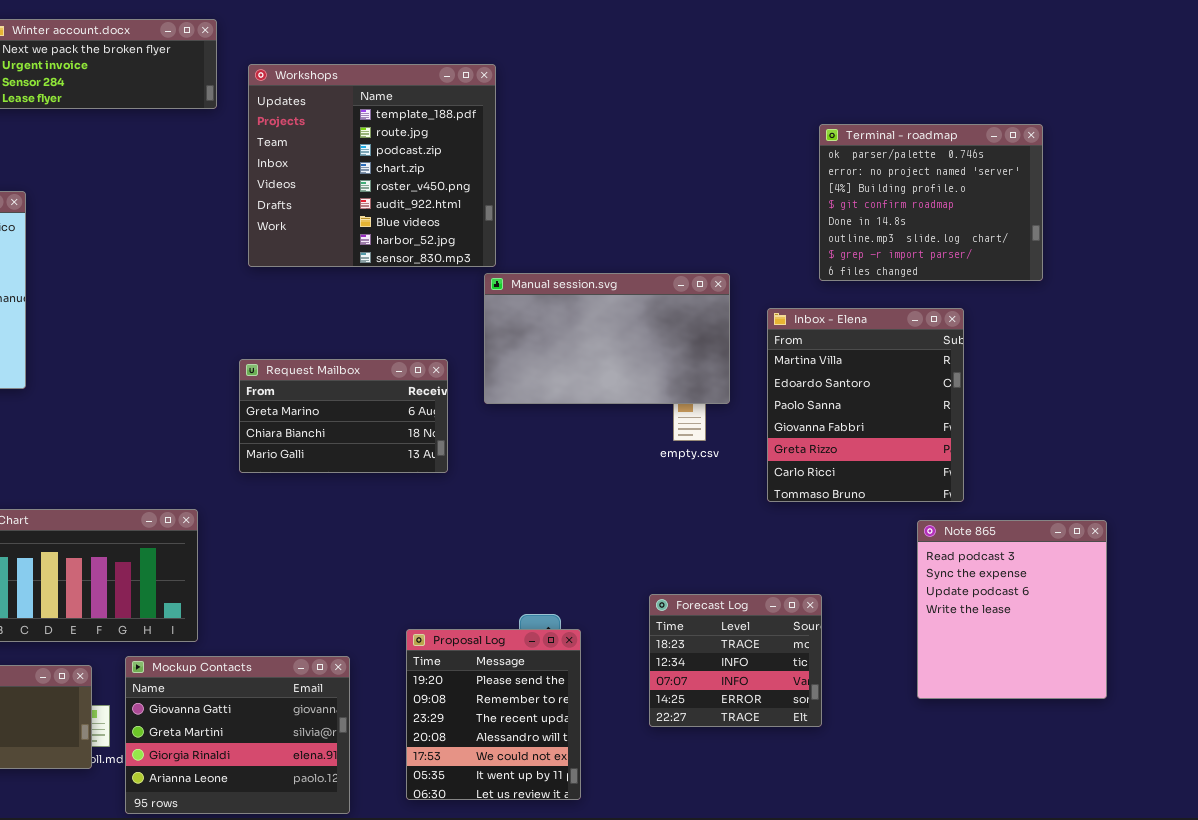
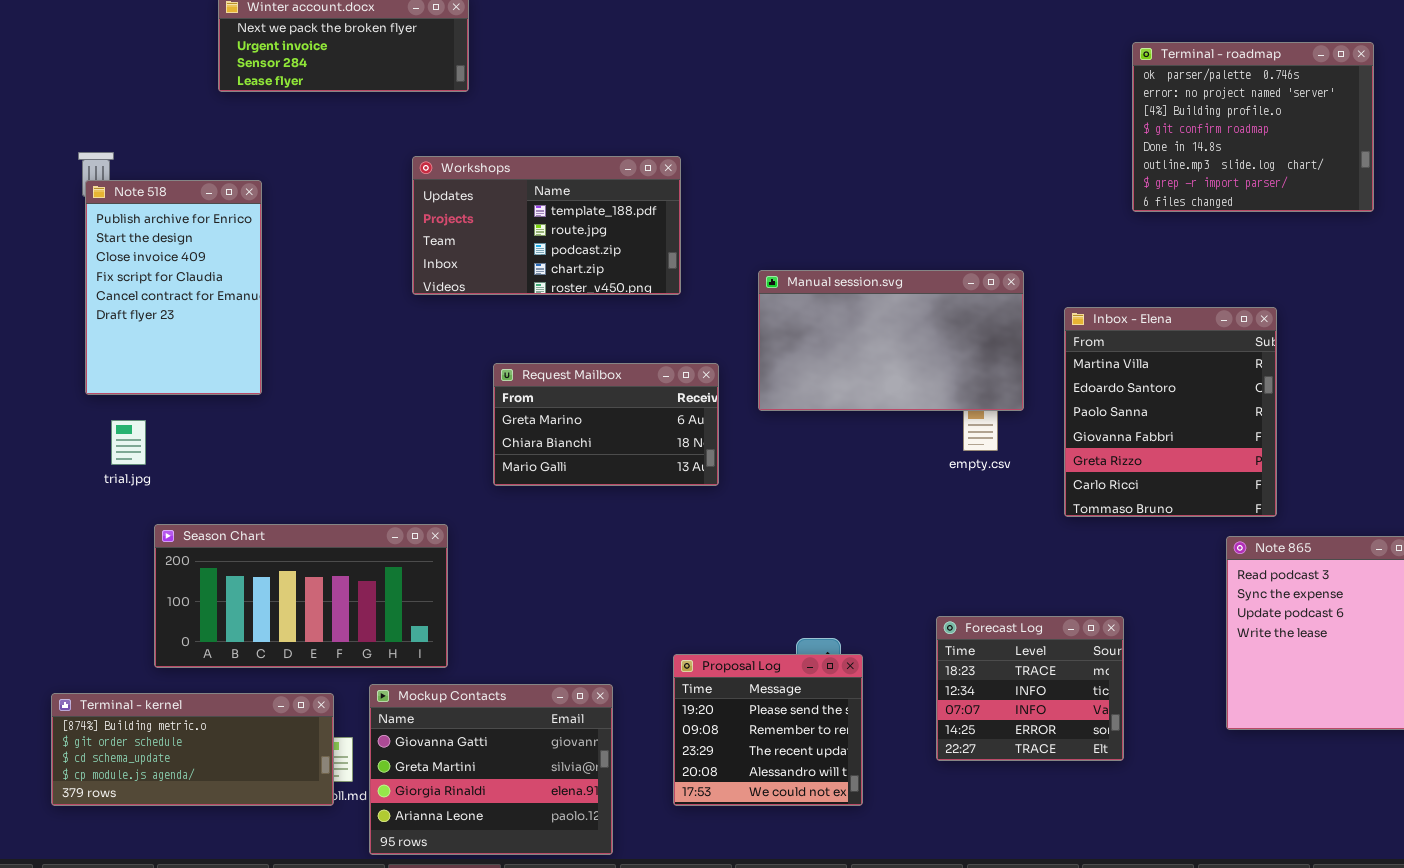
Workshops: [248,64,496,267] -> [412,156,681,295], moved, resized
Terminal - roadmap: [819,124,1043,281] -> [1132,42,1374,212], moved
Proposal Log: [406,629,581,800] -> [673,654,863,806], resized

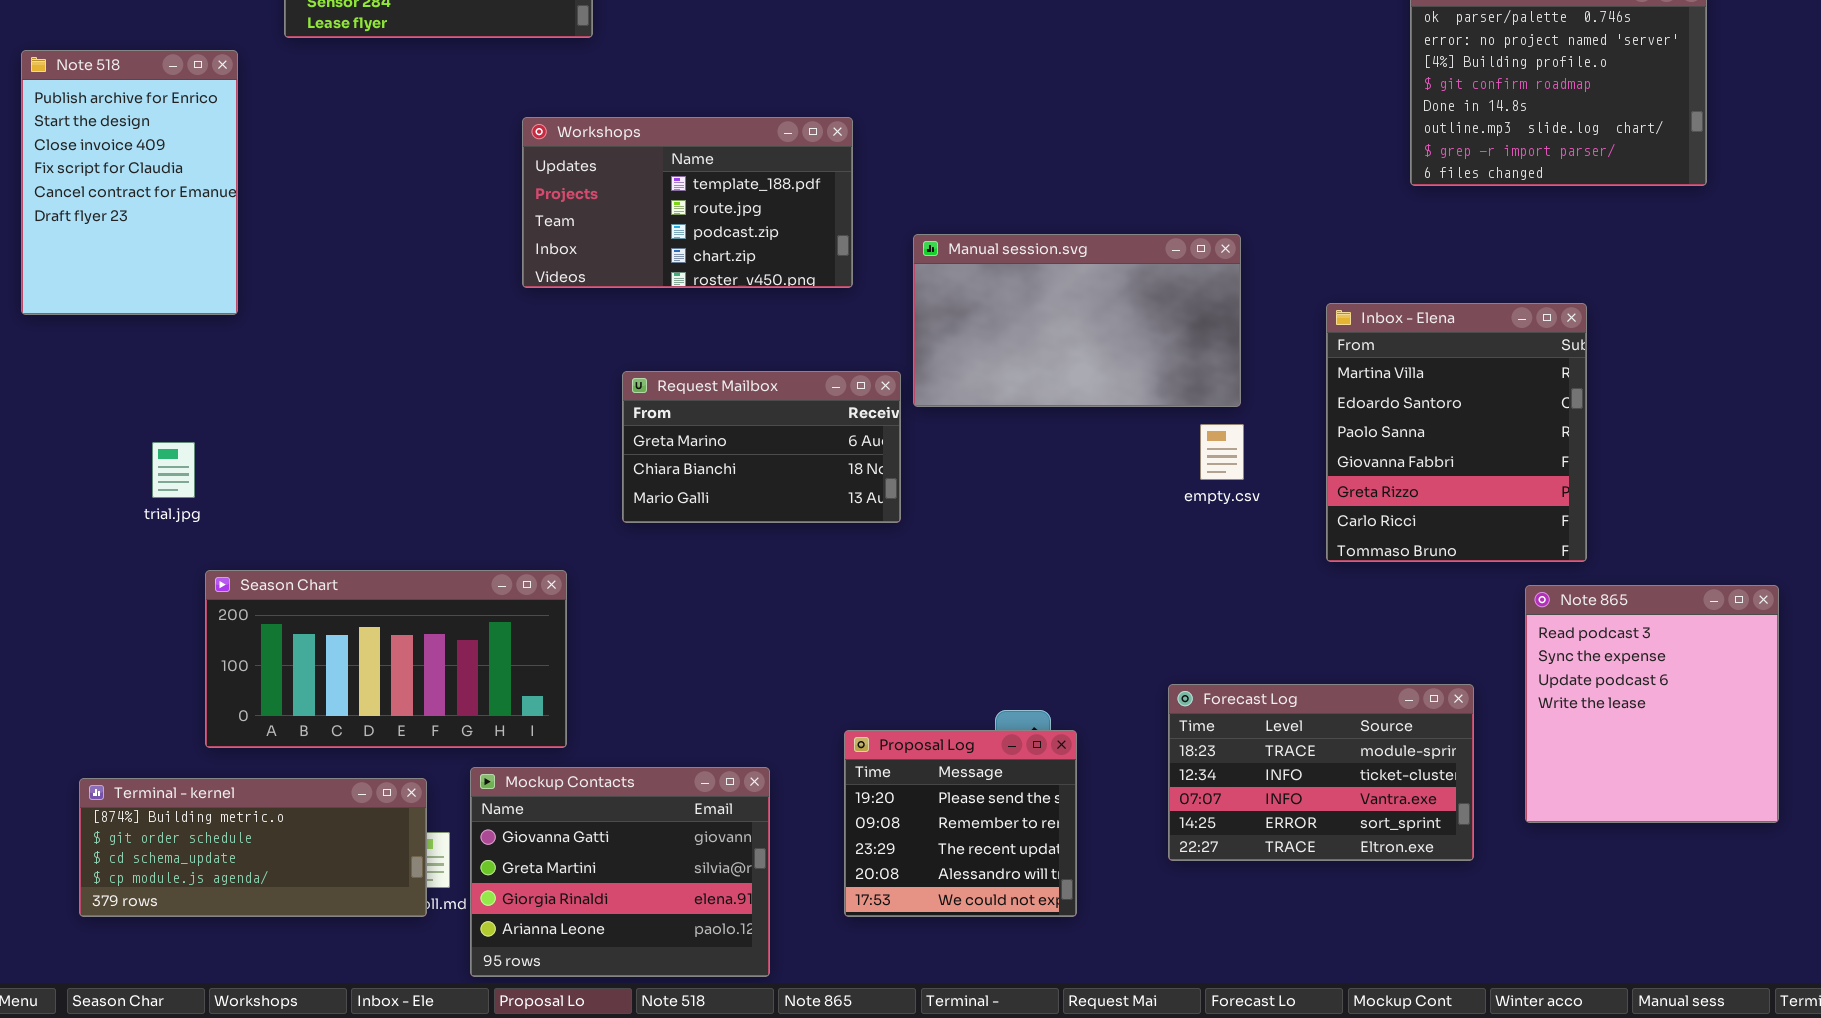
Note 518: [85,180,262,395] -> [21,50,238,315], moved
Manual session.svg: [758,270,1024,411] -> [913,234,1241,407], moved
Forecast Log: [936,616,1124,761] -> [1168,684,1474,861], resized

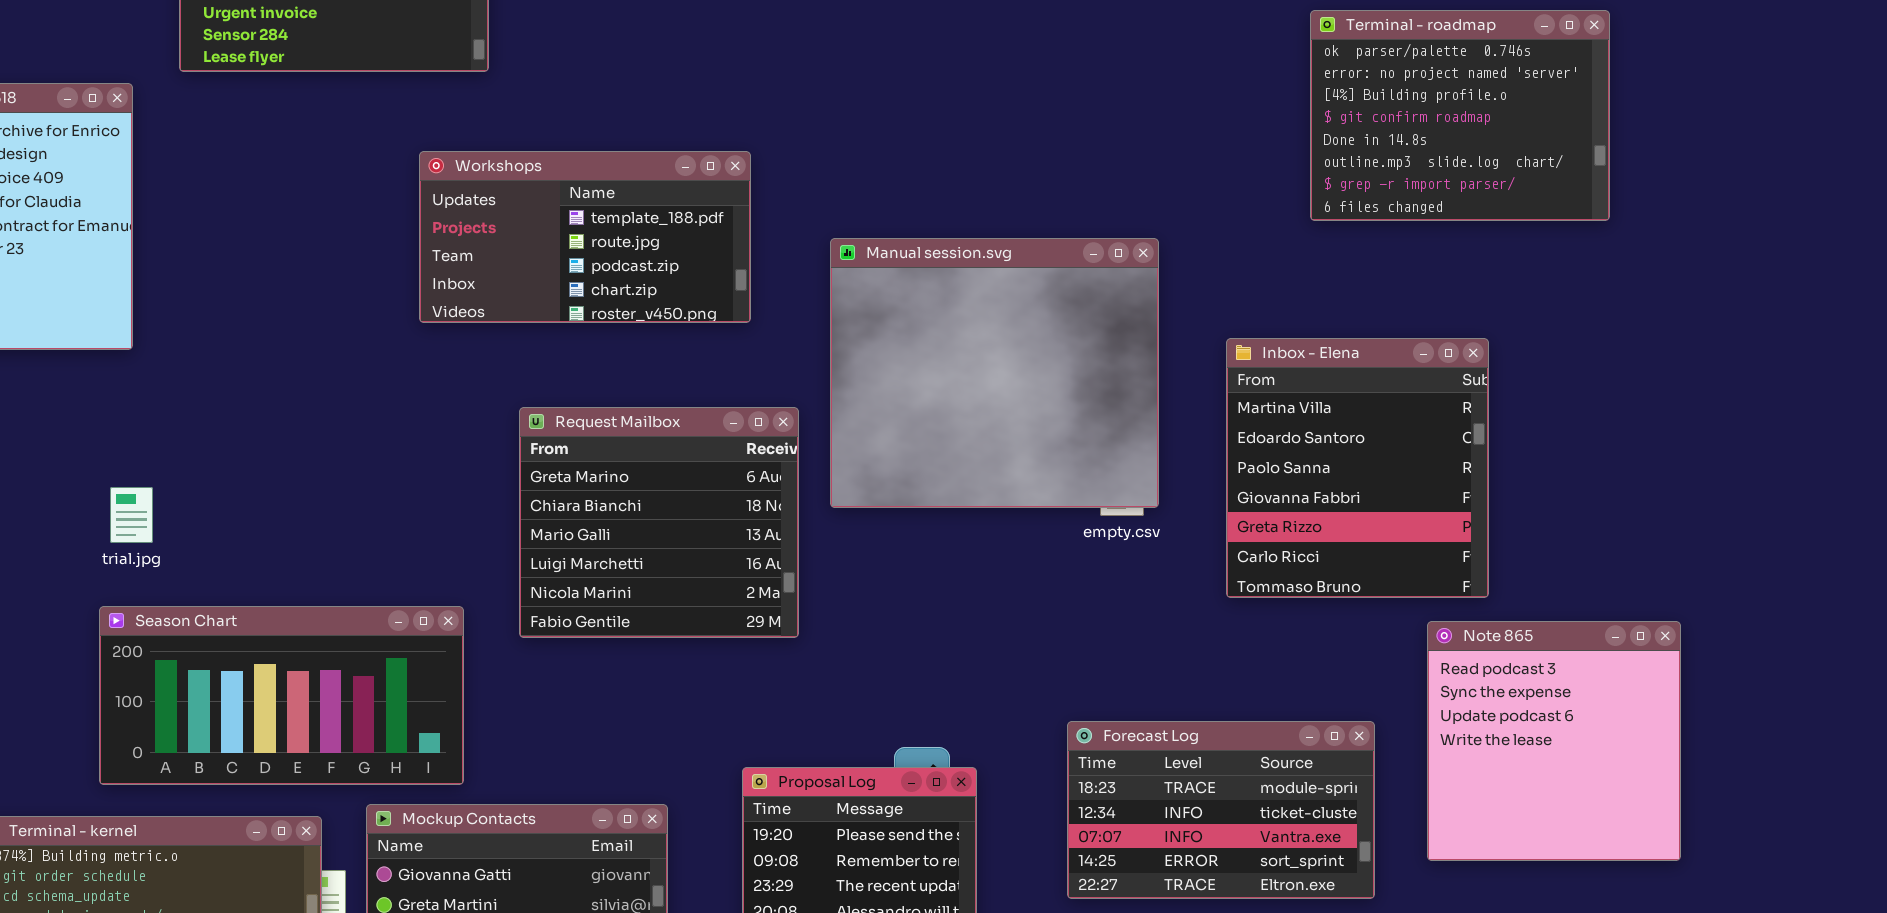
Manual session.svg: [913,234,1241,407] -> [830,238,1159,508], moved, resized
Request Mailbox: [622,371,901,523] -> [519,407,799,638], resized
trial.jpg: [152,442,195,498] -> [110,487,153,543], moved

